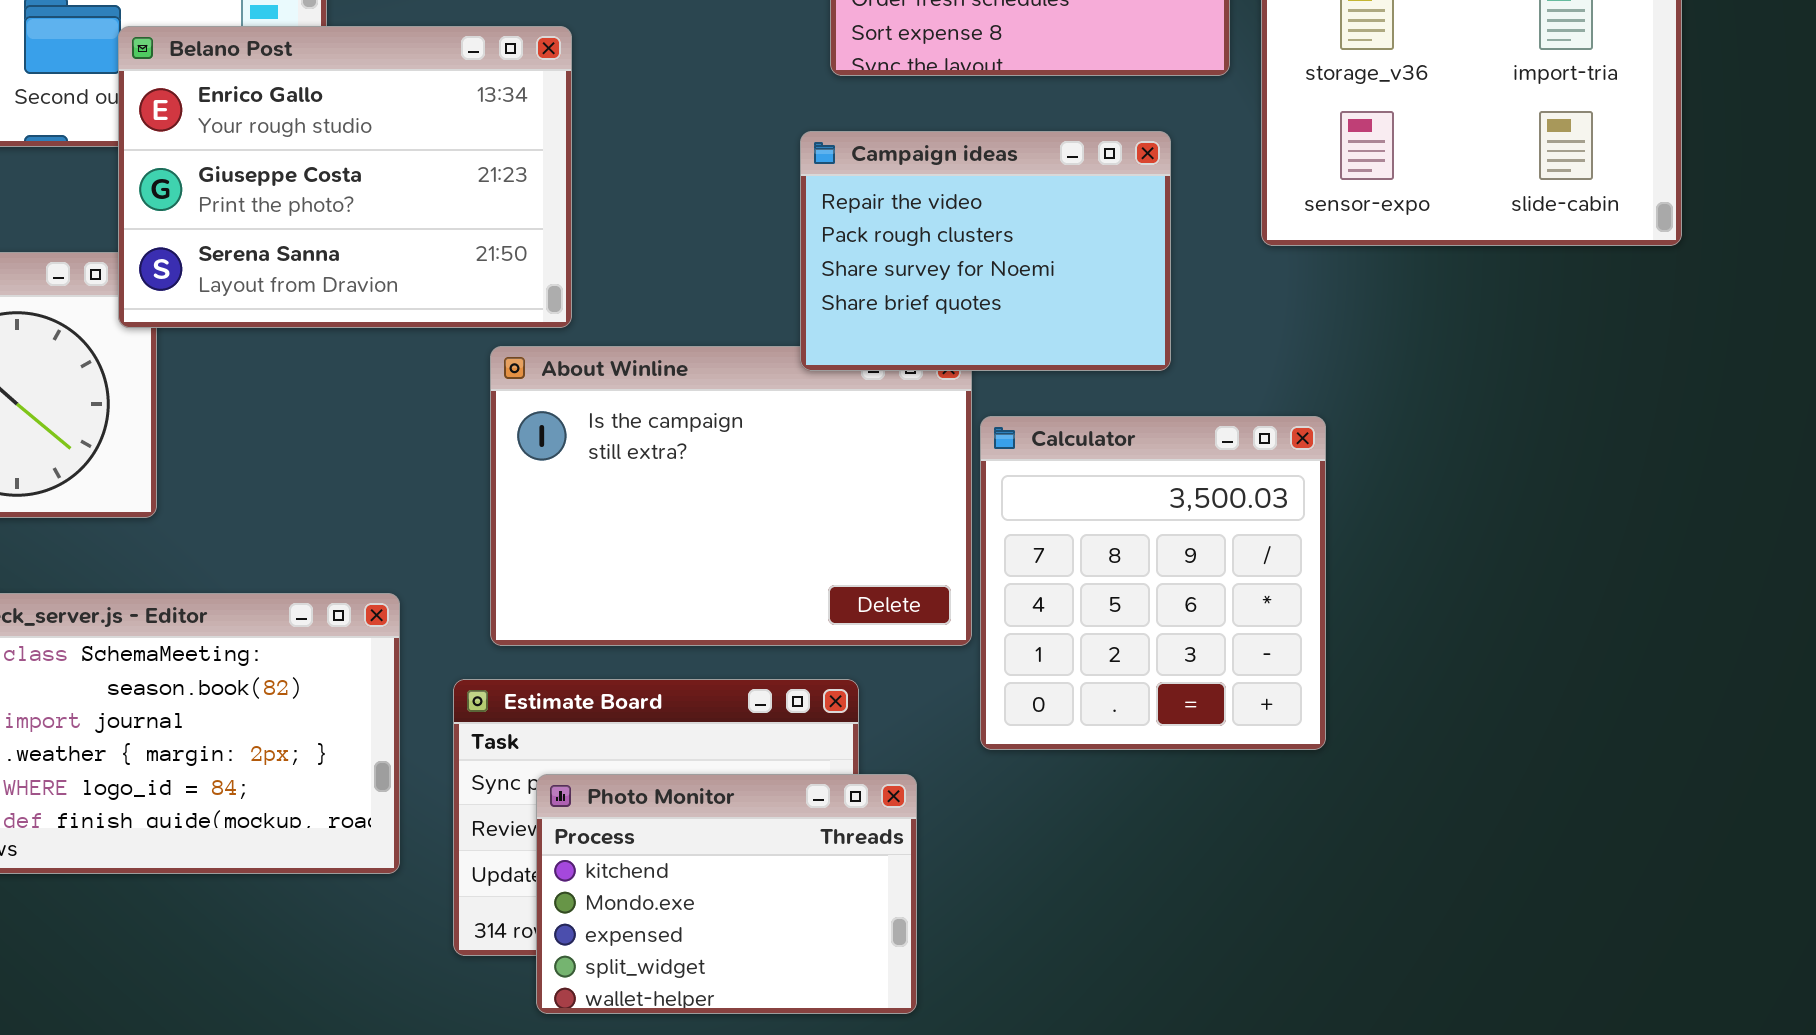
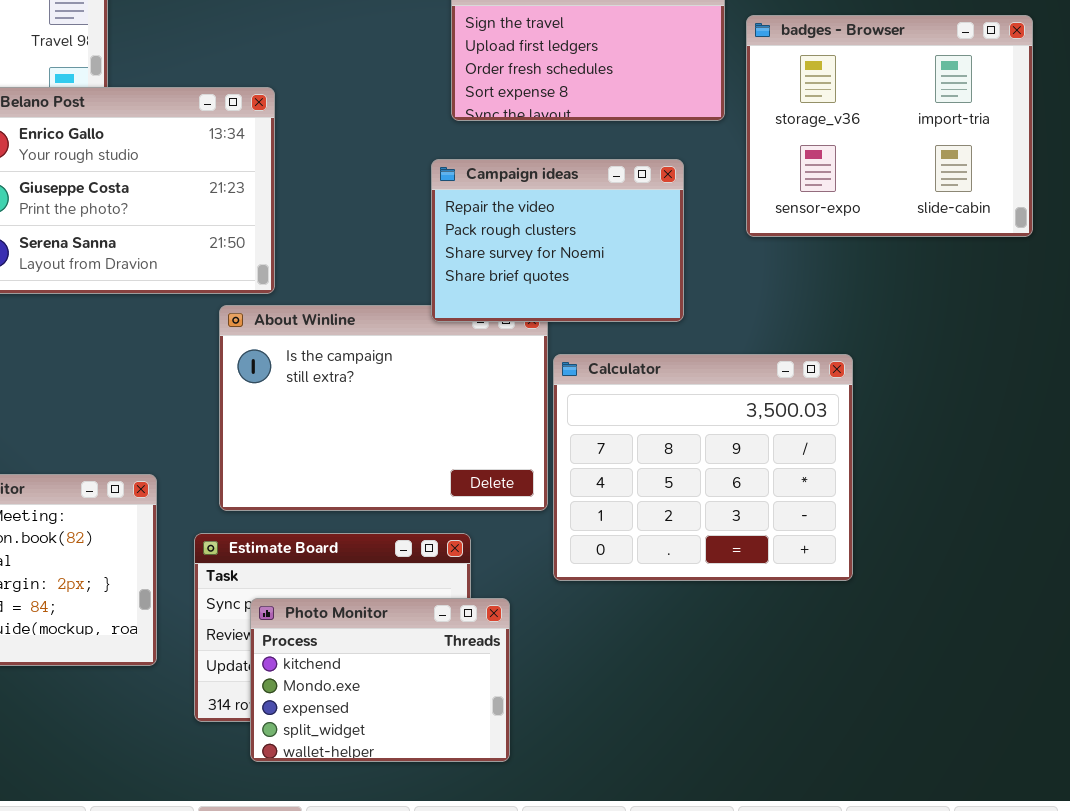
Calculator: [980,416,1326,750] -> [553,354,853,581], resized

